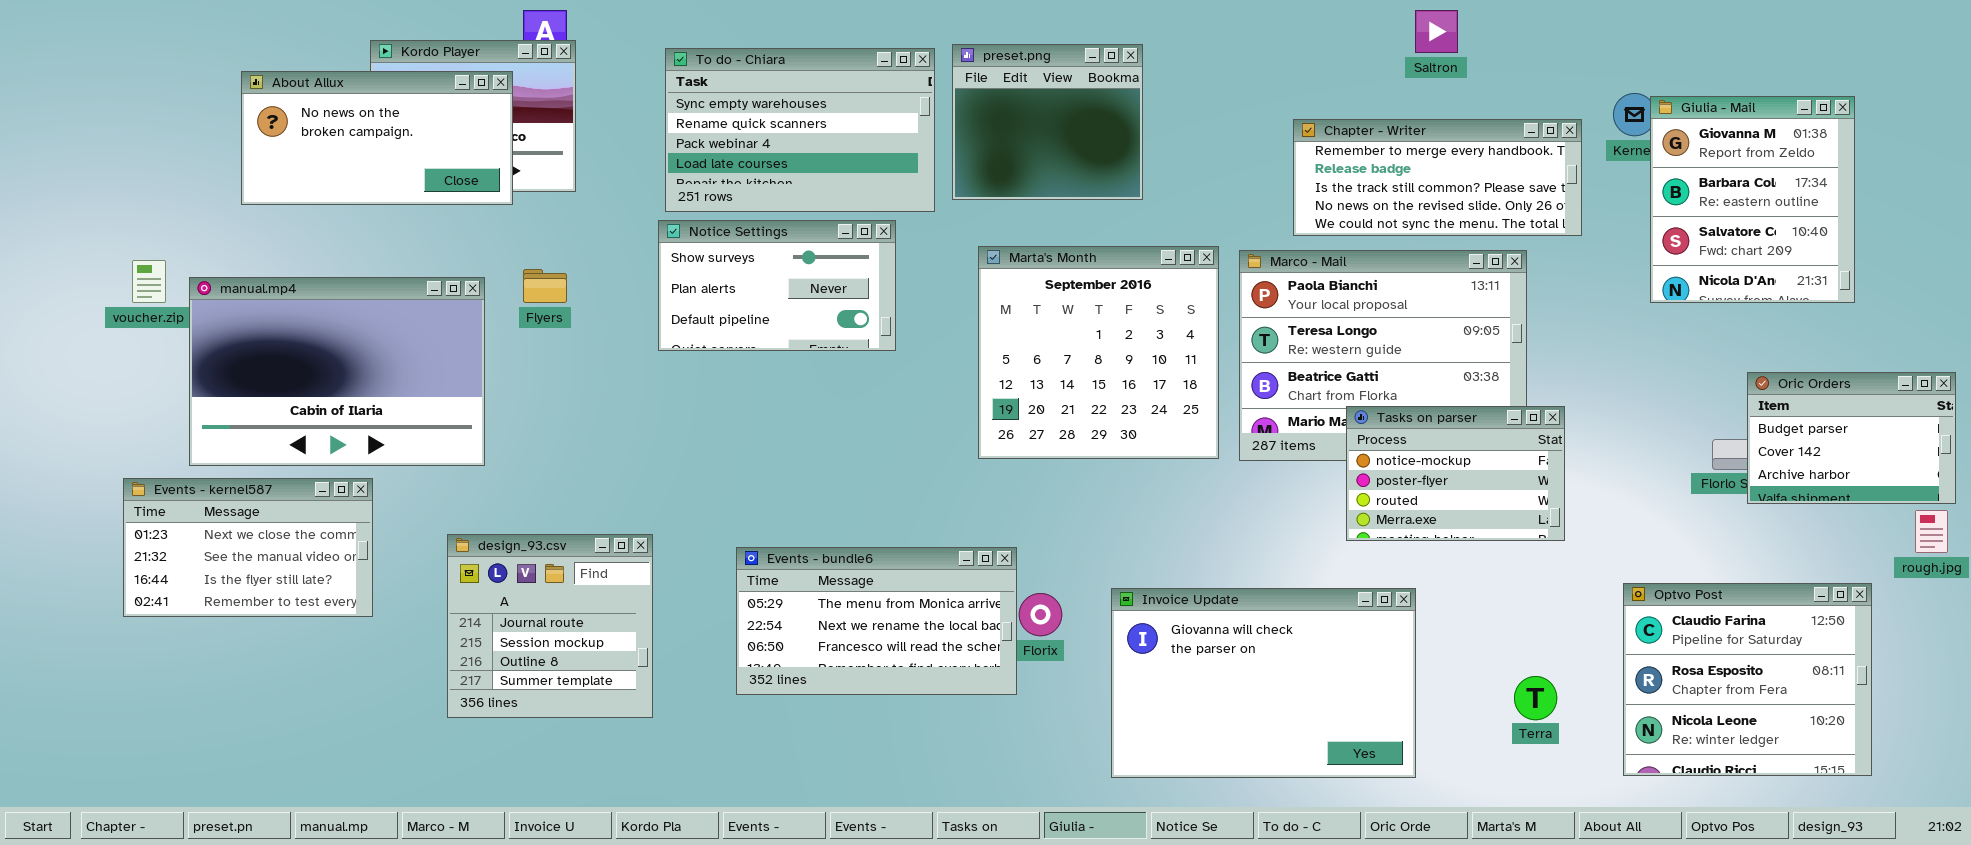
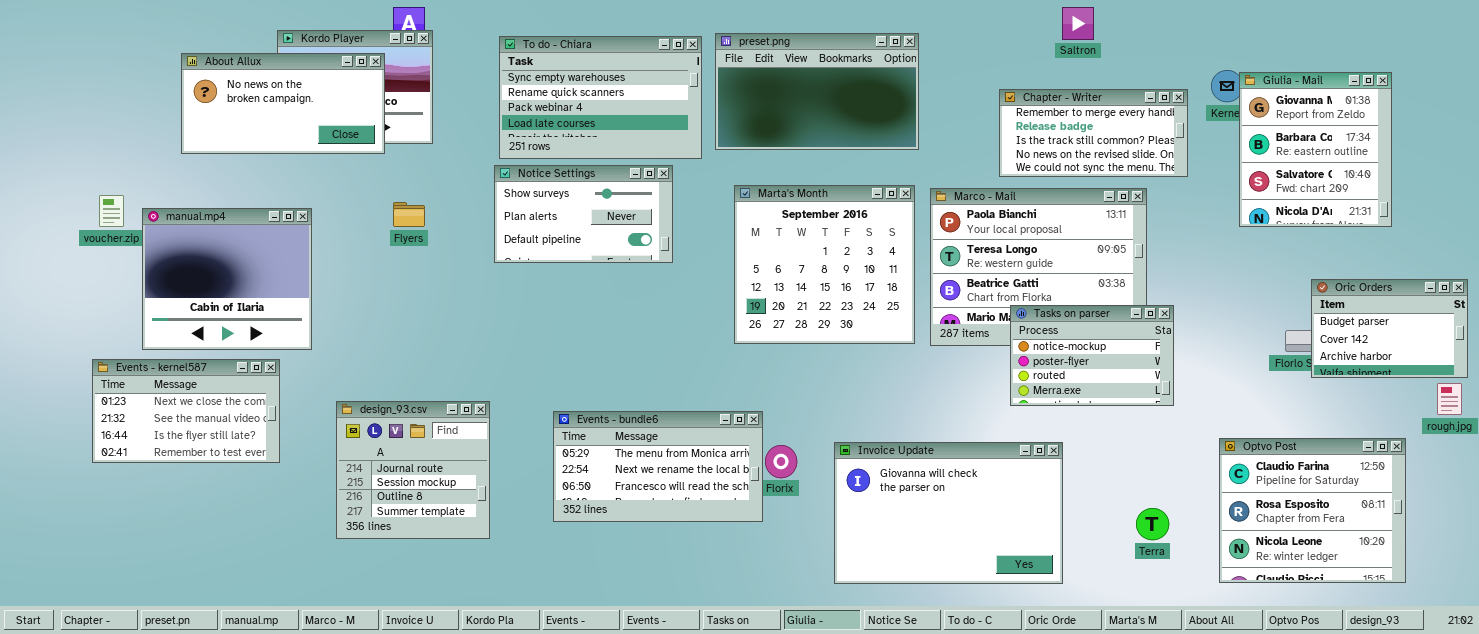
preset.png: [952,44,1143,200] -> [715,33,919,150], resized
Chapter - Writer: [1293,119,1582,236] -> [999,89,1188,177], resized
manual.mp4: [189,277,485,466] -> [142,208,312,350], resized

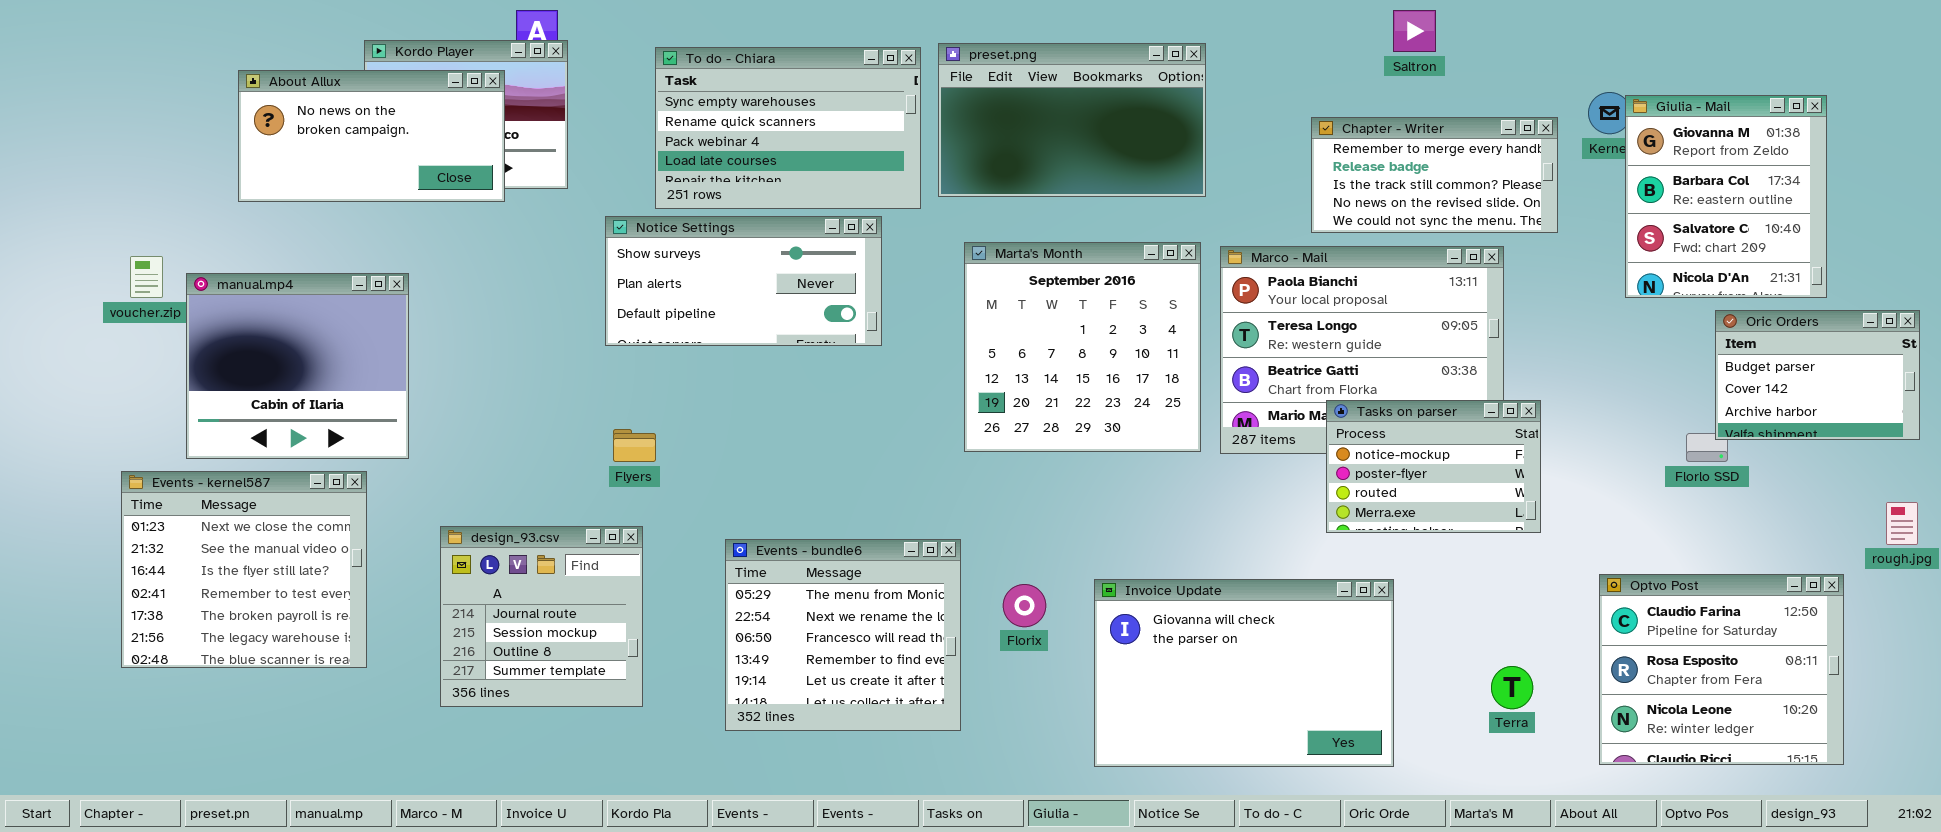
Notice Settings: [494,165,673,263] -> [605,216,882,346], resized
Flyers: [393,202,425,227] -> [613,429,656,462], moved
Oric Orders: [1311,279,1468,378] -> [1715,310,1920,440], moved
Events - kernel587: [92,359,280,463] -> [121,471,367,668], resized
Events - bundle6: [553,411,763,522] -> [725,539,961,731], resized

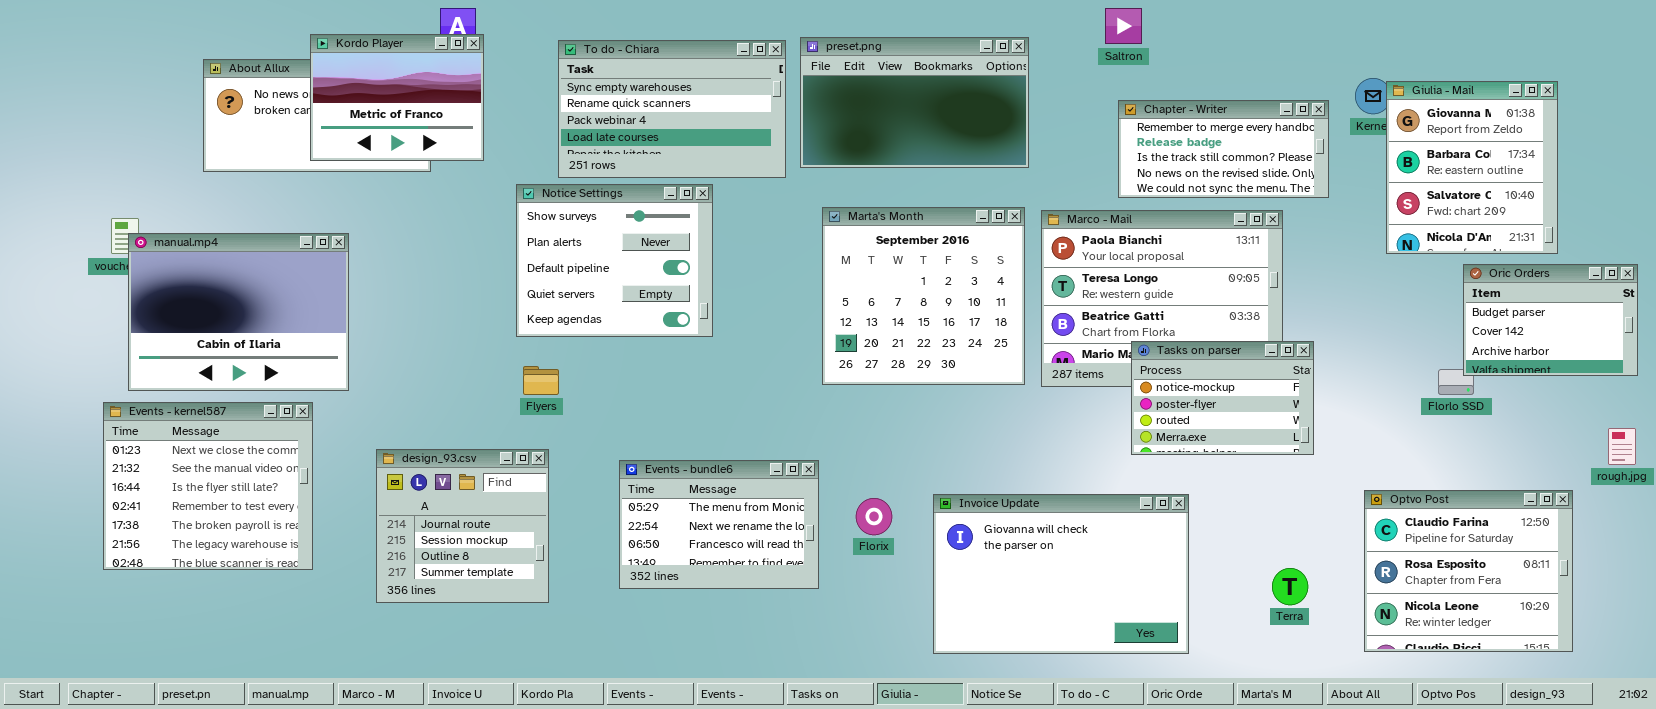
Saltron: [1393,10,1436,52] -> [1105,8,1142,44], moved
Kordo Player: [364,40,568,189] -> [310,34,484,161], raised
Notice Settings: [605,216,882,346] -> [516,184,713,337], resized
manual.mp4: [186,273,409,459] -> [128,233,349,391], resized
Events - bundle6: [725,539,961,731] -> [619,460,819,589], resized

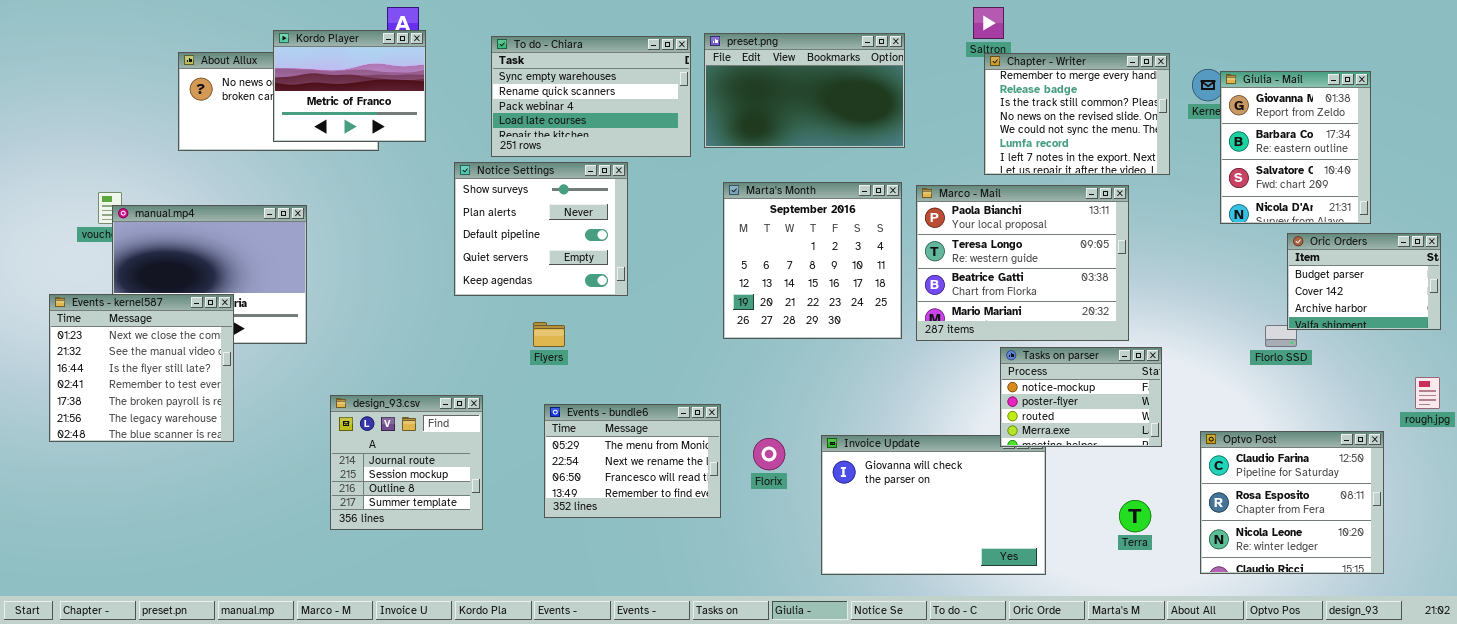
Chapter - Writer: [1118,100,1329,198] -> [984,53,1170,175], resized
Tasks on parser: [1131,341,1314,455] -> [1000,347,1162,447], moved
Flyers: [523,366,559,395] -> [533,322,565,347], moved
Events - kernel587: [103,402,313,570] -> [49,294,234,442], moved

